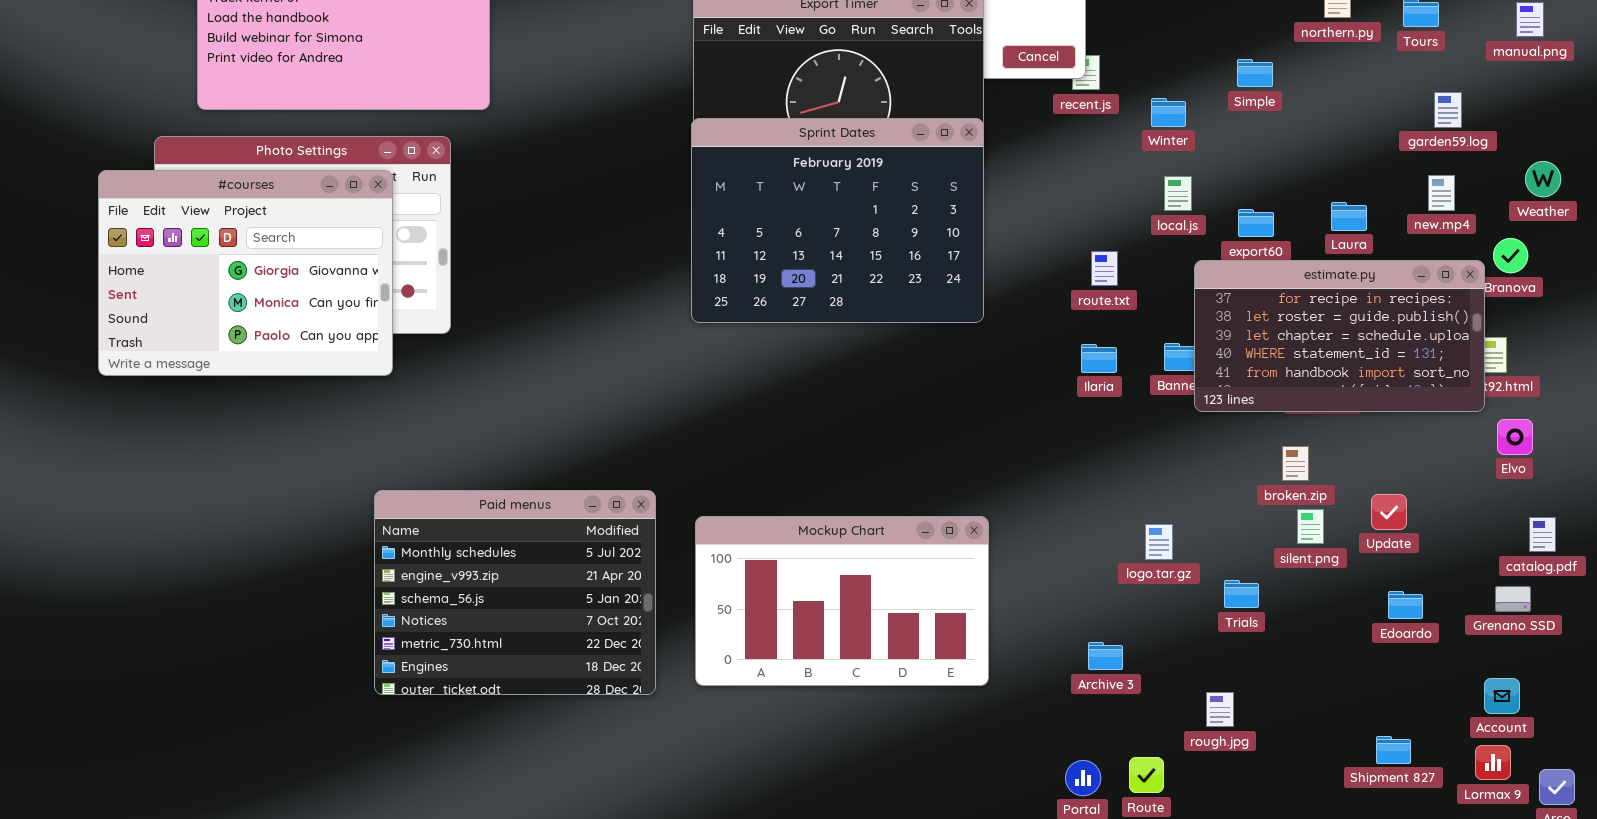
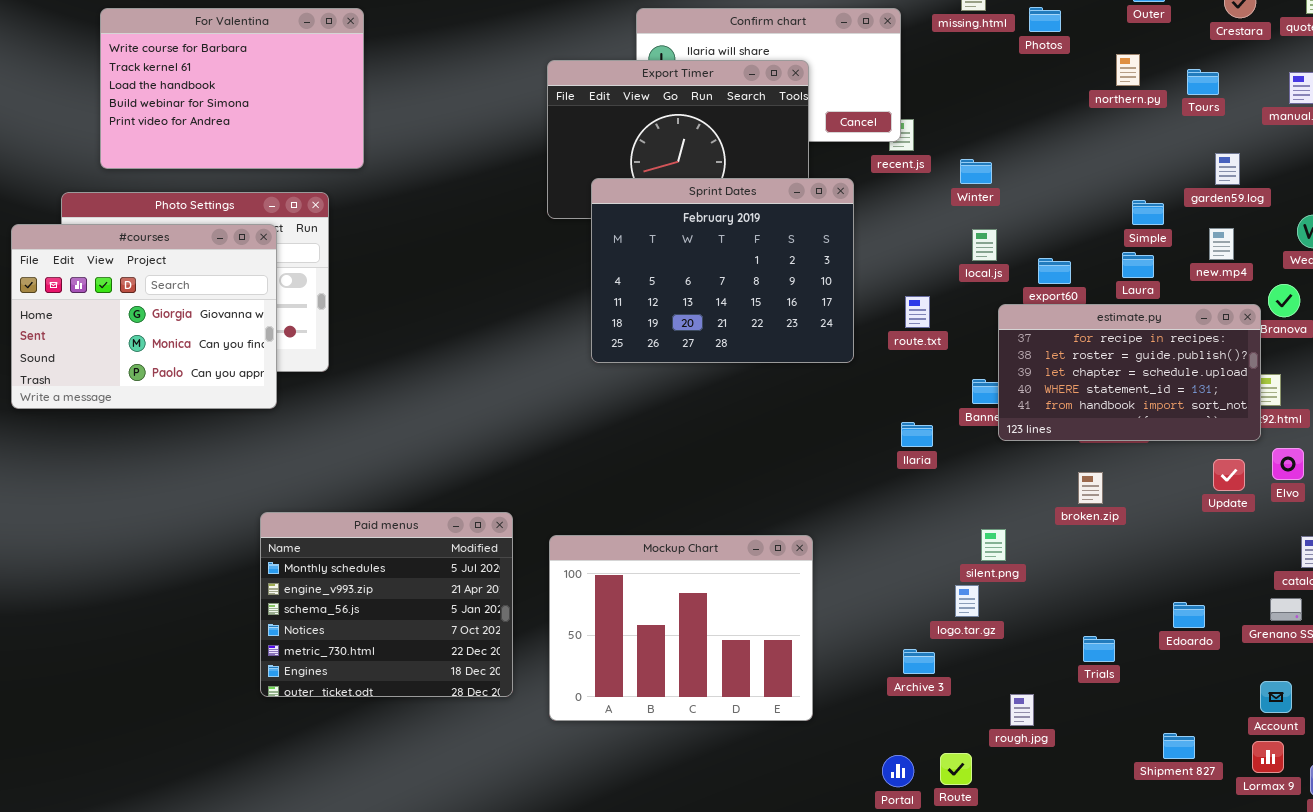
Simple: [1237,59,1273,87] -> [1132,200,1164,225], moved
Sprint Dates: [691,118,984,323] -> [591,178,854,363], moved
Ilaria: [1081,344,1117,373] -> [901,422,933,447], moved
Update: [1371,494,1407,530] -> [1213,459,1245,491], moved
silent.png: [1297,509,1324,544] -> [981,529,1006,561], moved
Mockup Chart: [695,516,989,686] -> [549,535,813,721], resized
logo.tar.gz: [1145,524,1173,560] -> [955,585,979,617], moved
Trials: [1224,580,1259,608] -> [1083,636,1115,662], moved

